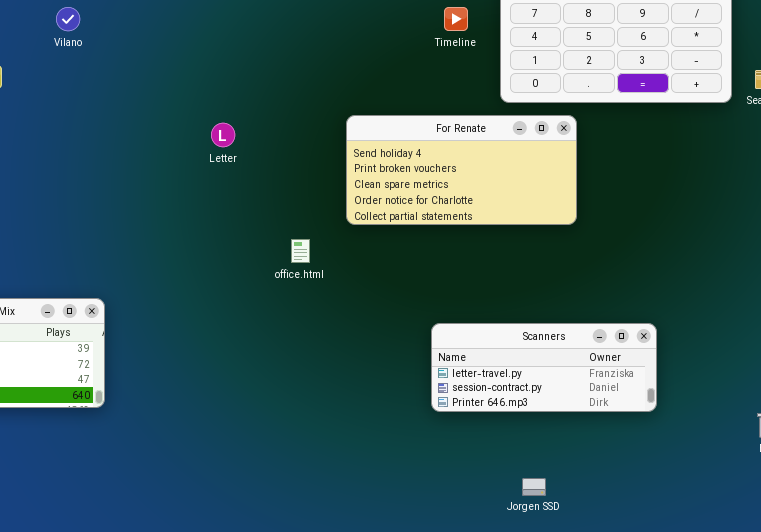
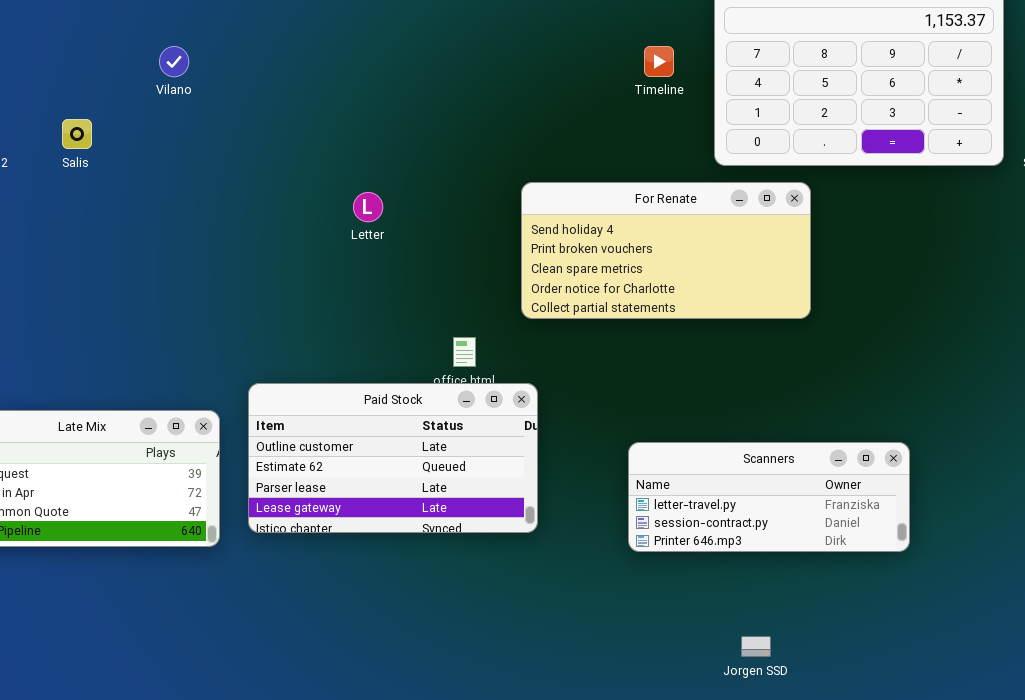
Paid Stock: none -> [248,383,538,533], opened

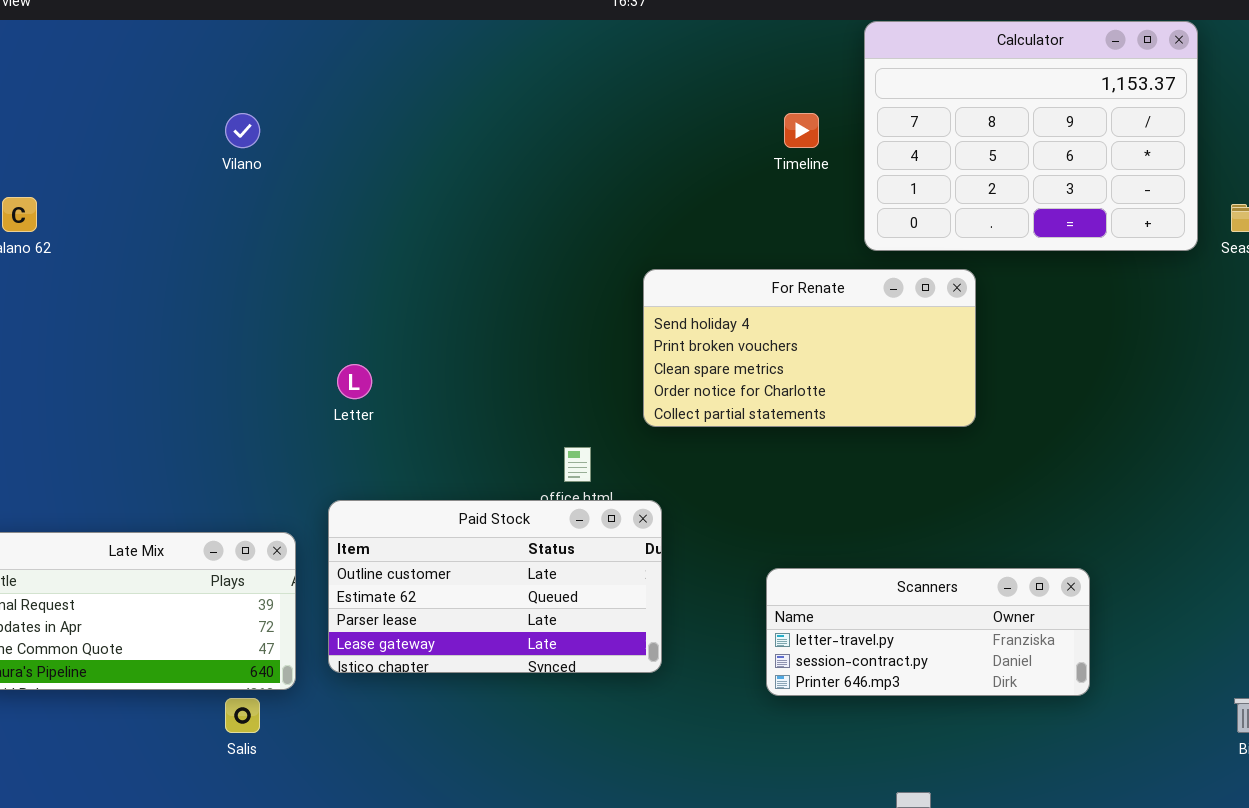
Salis: [62,119,92,149] -> [225,698,260,733], moved
Letter: [353,192,383,222] -> [337,364,372,399], moved

